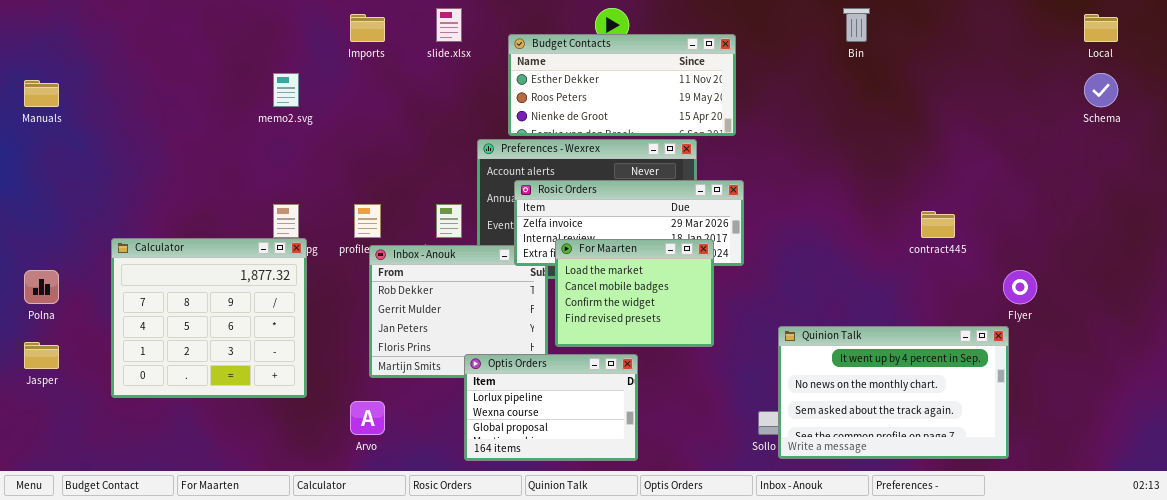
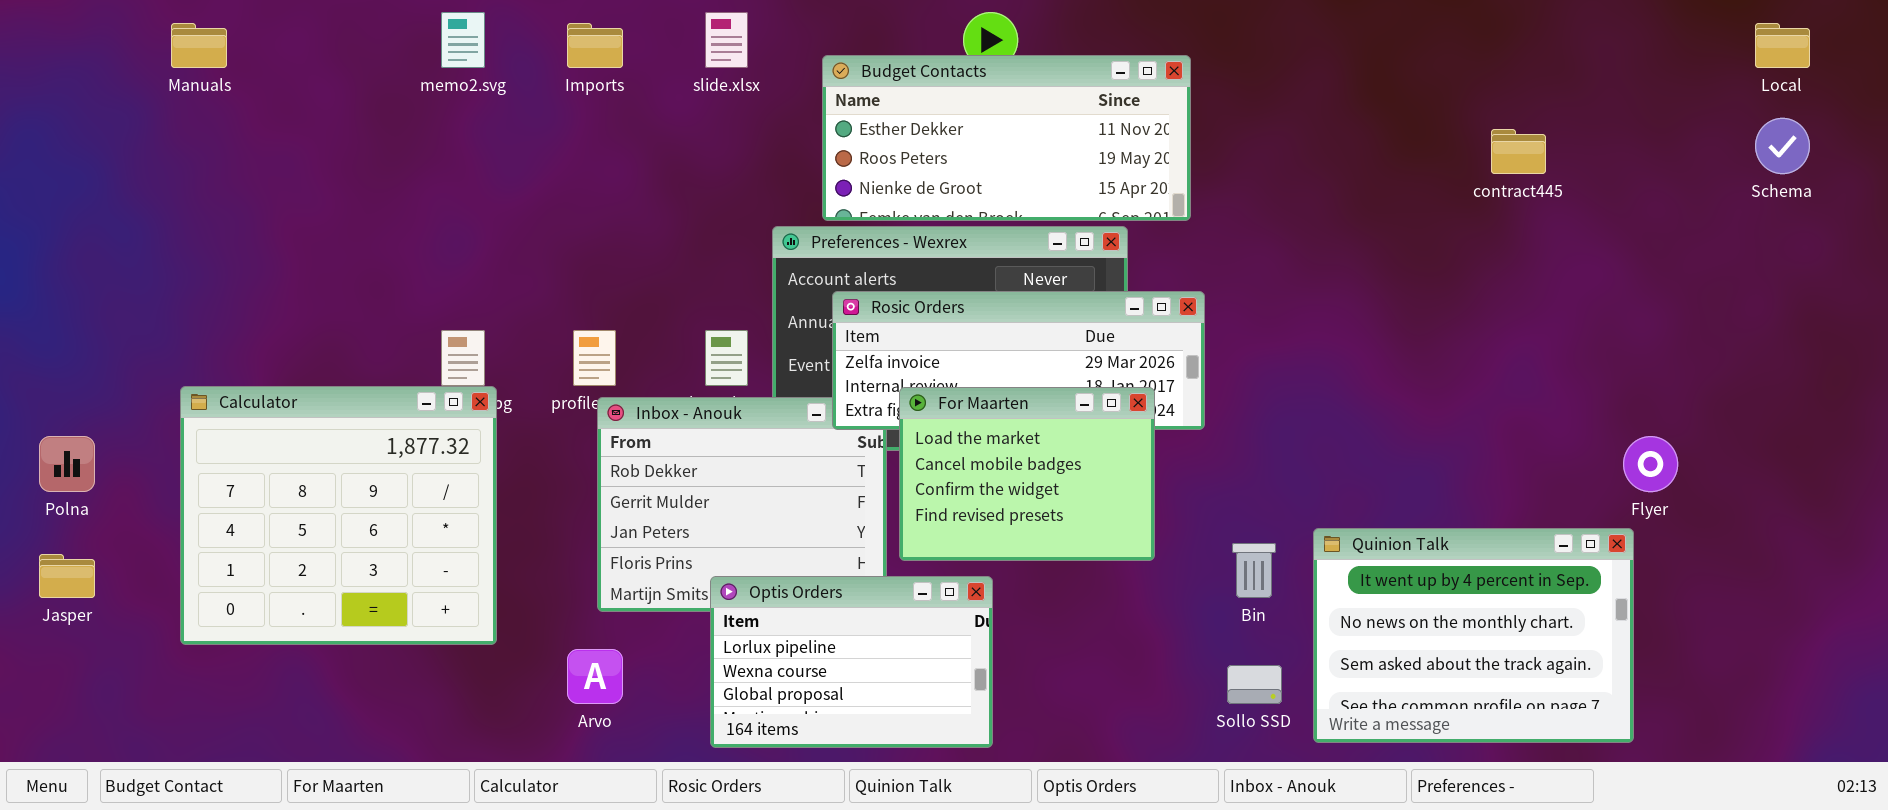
Bin: [843,8,870,42] -> [1232,543,1276,598], moved
memo2.svg: [273,73,299,107] -> [441,12,485,68], moved
Manuals: [24,80,59,107] -> [171,23,227,68], moved
contract445: [921,211,955,238] -> [1491,129,1546,174], moved
Quinion Talk: [778,326,1009,459] -> [1313,528,1634,743], resized
Optis Orders: [464,354,638,461] -> [710,576,993,748], moved

